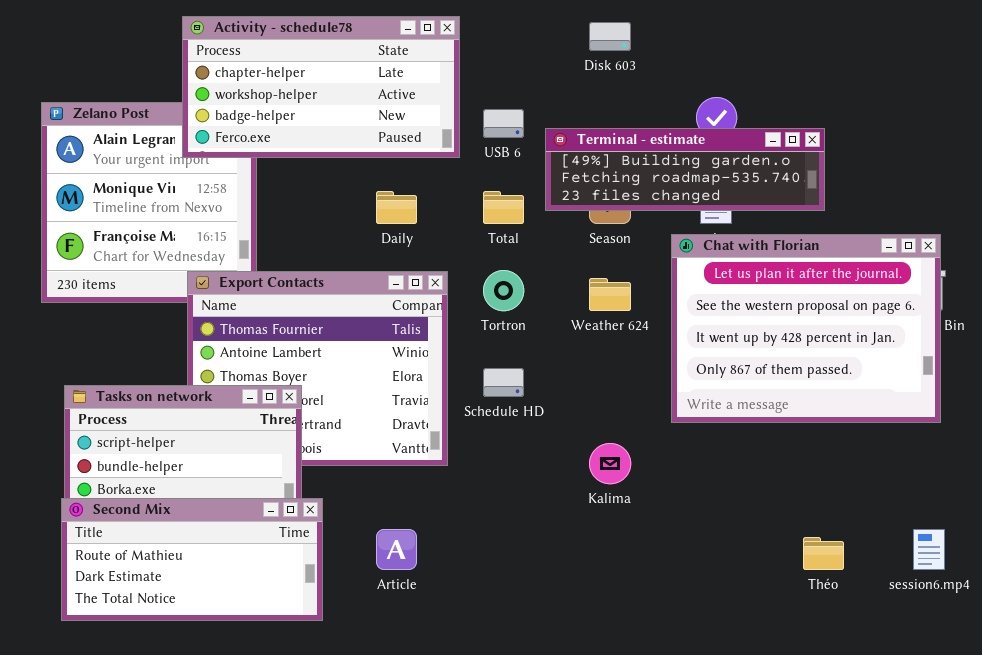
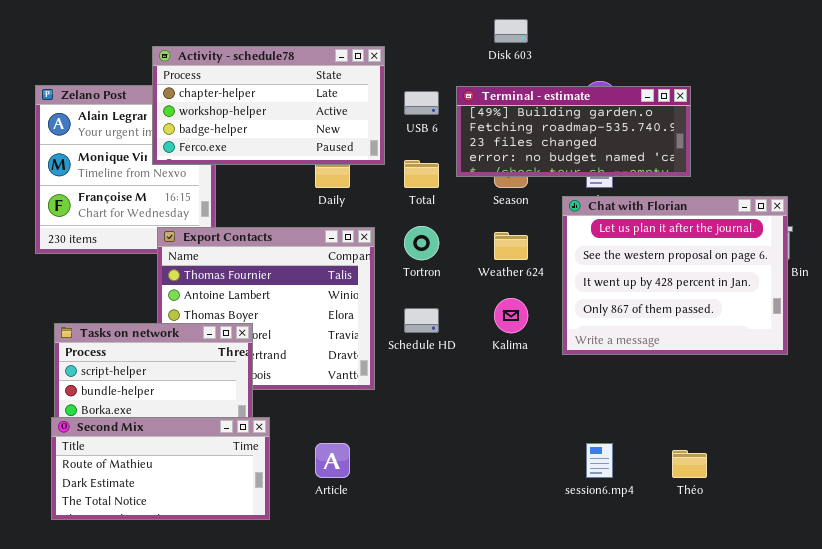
Activity - schedule78: [182,16,460,158] -> [152,46,385,165], moved
Terminal - estimate: [545,128,825,211] -> [456,86,691,177], resized
Kalima: [589,443,631,484] -> [494,298,528,333], moved
session6.mp4: [913,529,945,570] -> [586,443,613,478], moved

